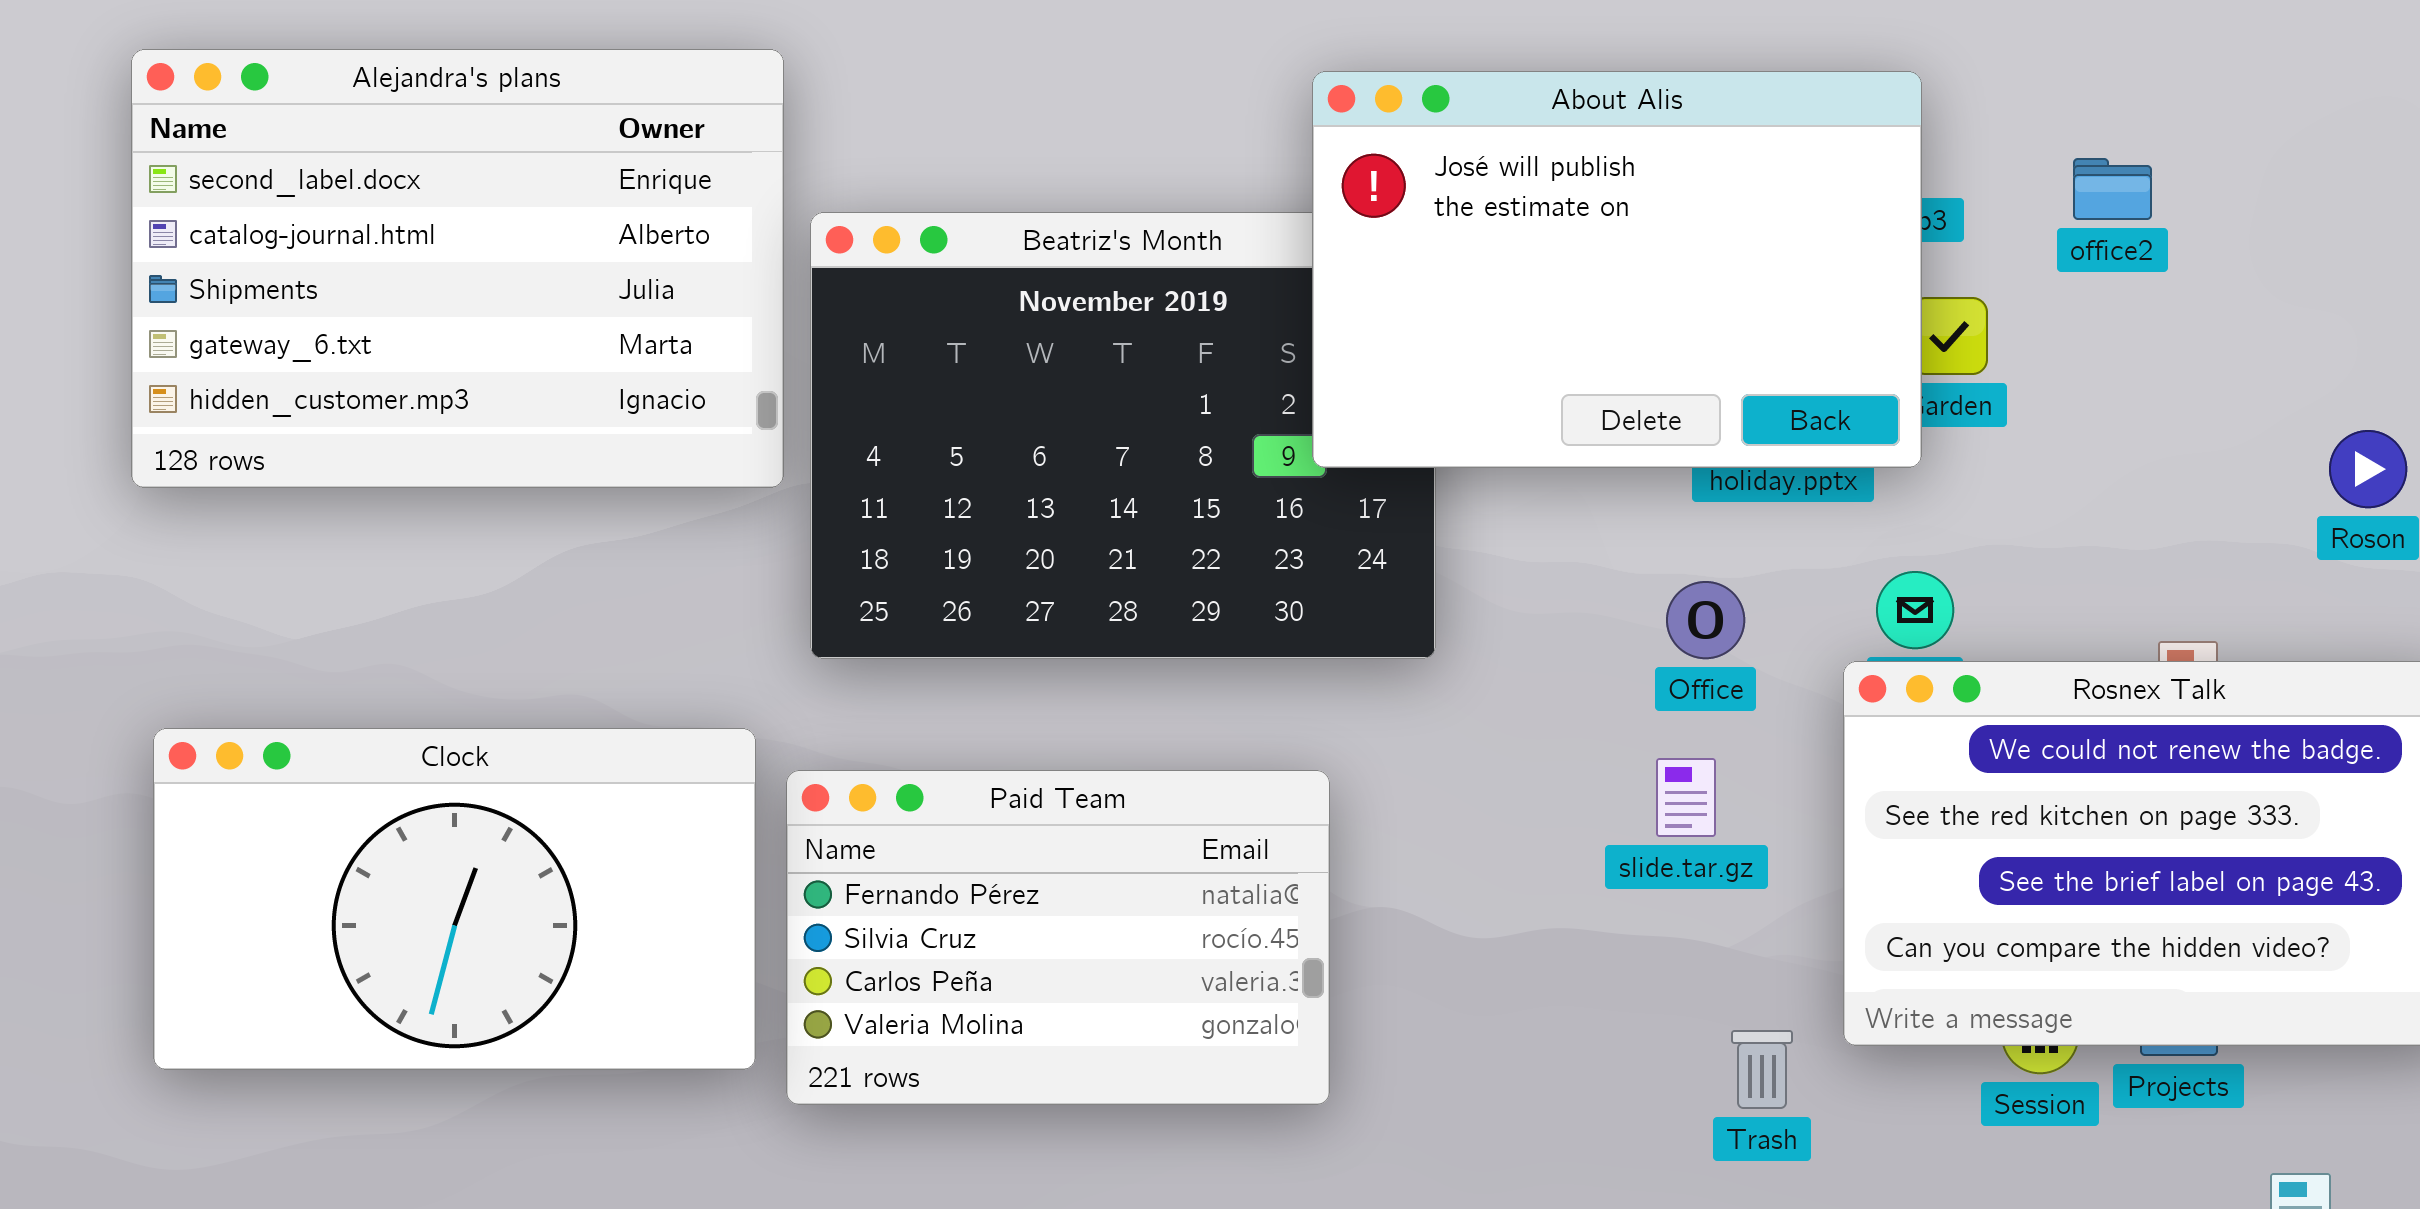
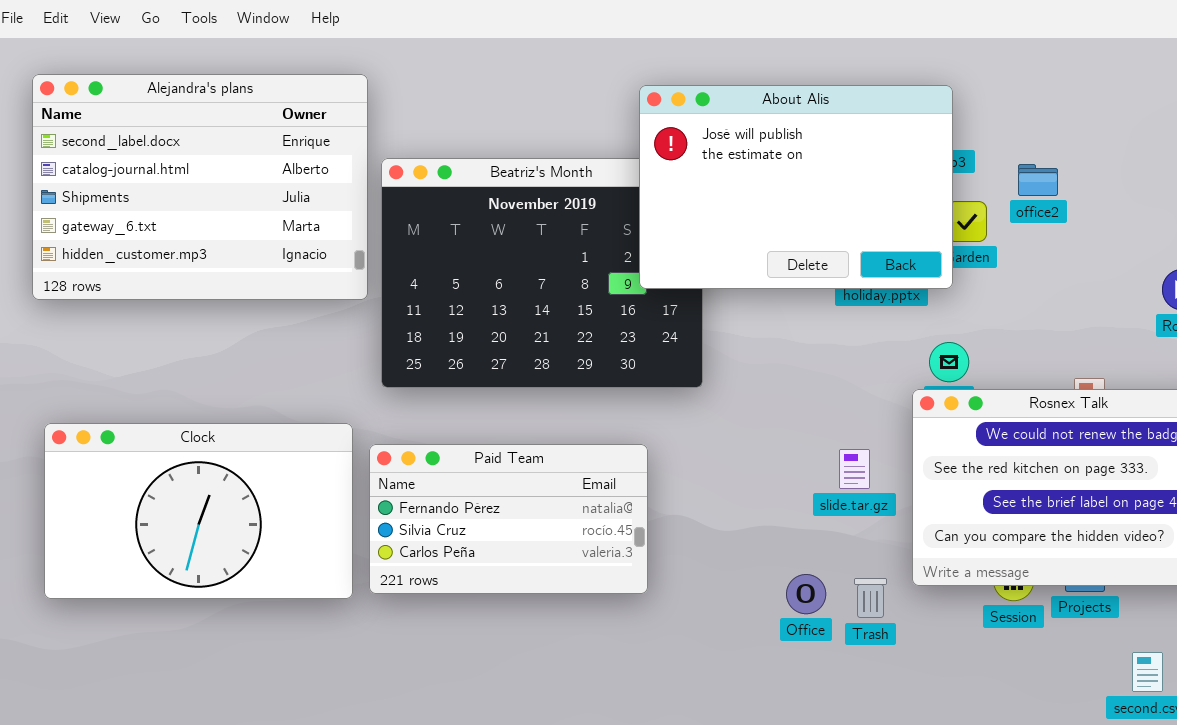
office2: [2073,158,2152,220] -> [1018,164,1058,196], moved
Office: [1666,581,1745,659] -> [786,574,826,614], moved
slide.tar.gz: [1656,758,1716,837] -> [839,449,870,489], moved
Paid Team: [786,770,1330,1105] -> [369,444,648,594], resized

